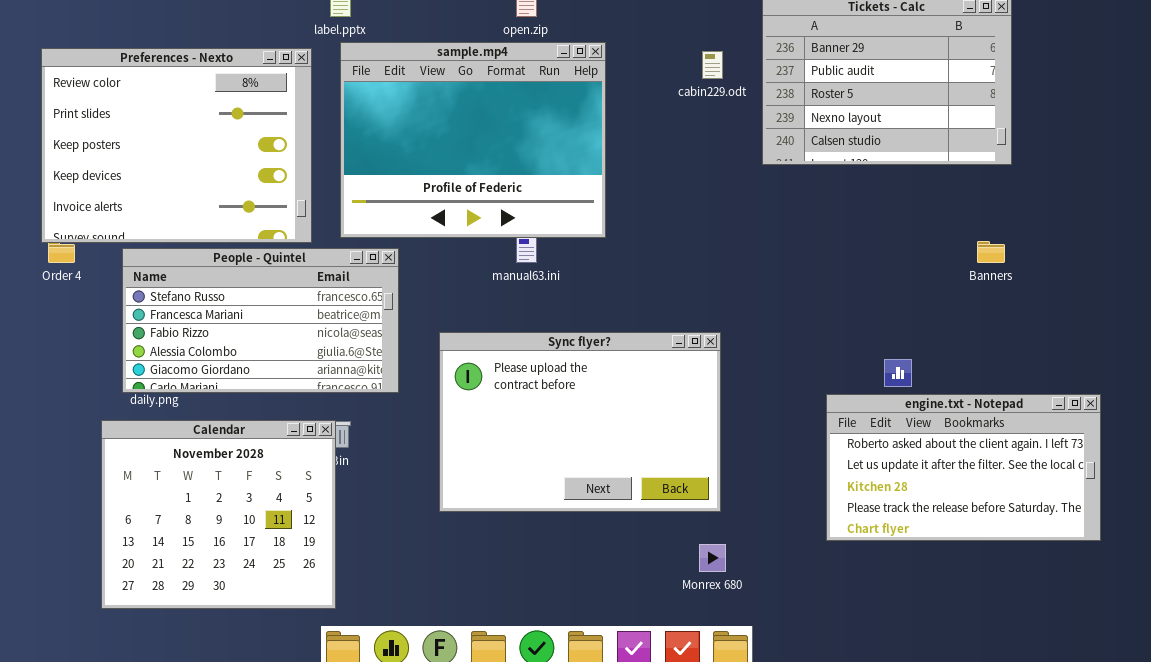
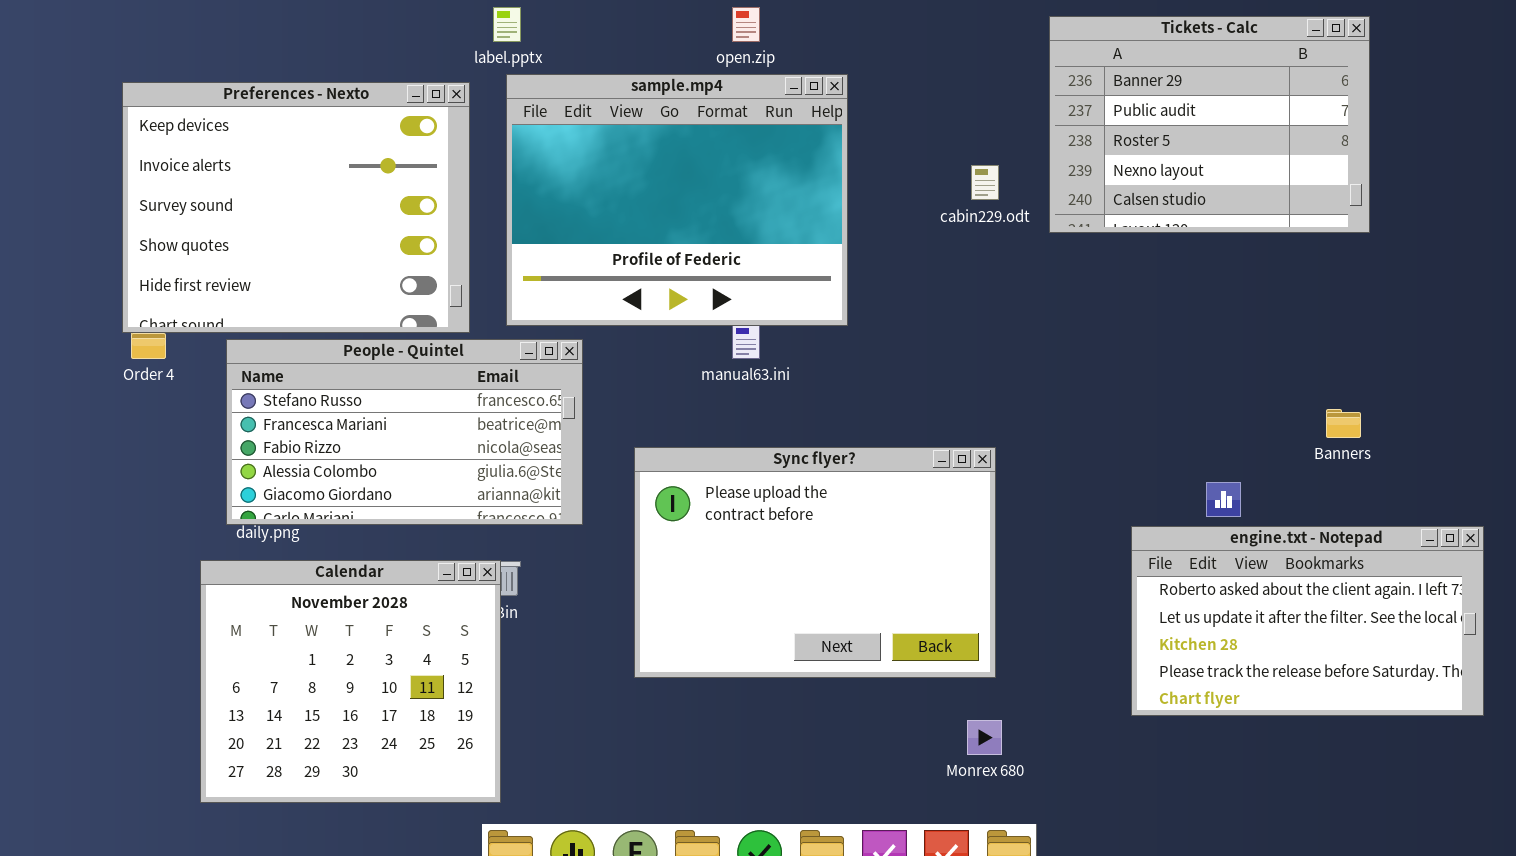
Preferences - Nexto: [41,48,312,243] -> [122,82,470,333], scrolled down 3 rows
cabin229.odt: [702,51,723,79] -> [971,165,999,200], moved
Banners: [977,241,1005,263] -> [1326,409,1361,438], moved

